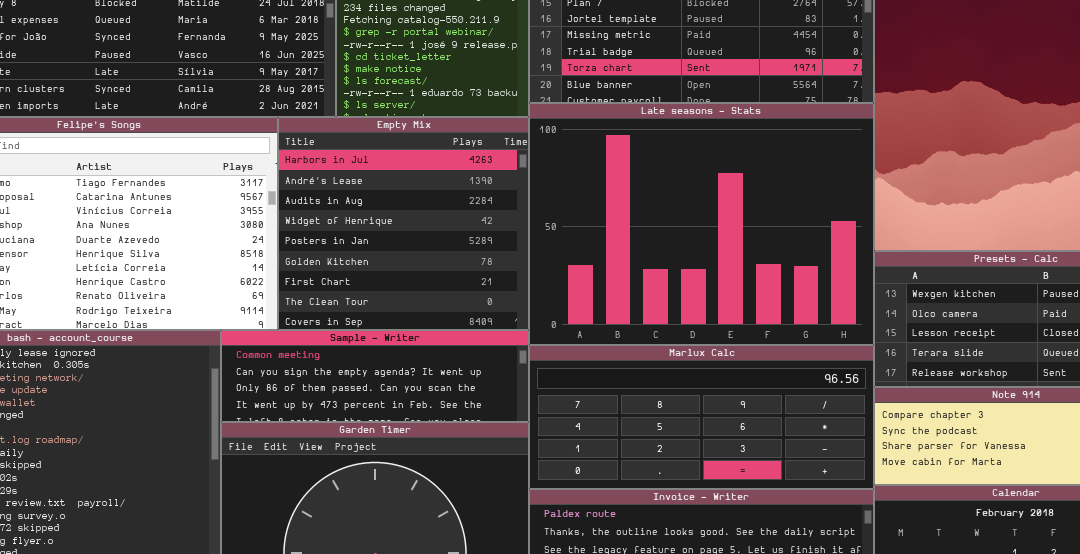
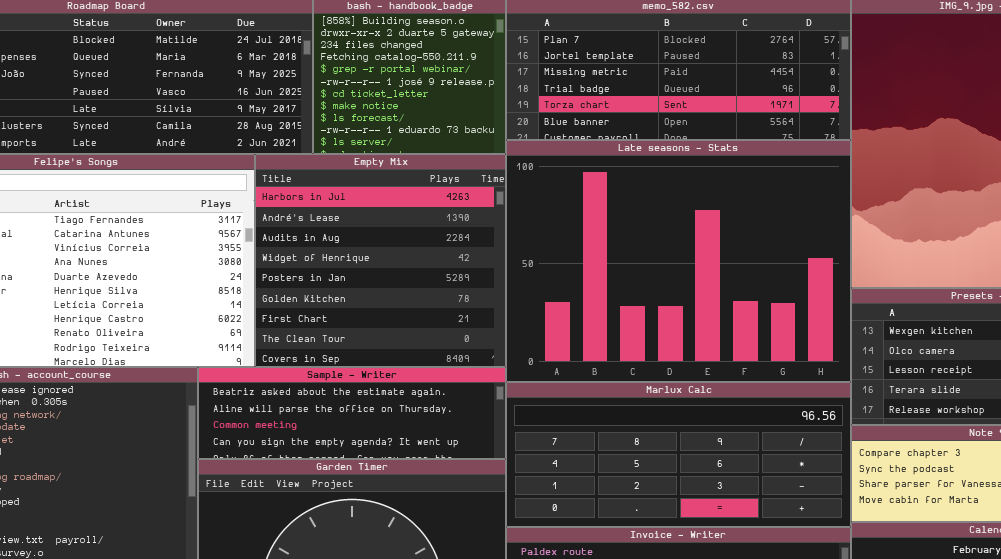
Sample - Writer: [221,330,529,422] -> [198,367,506,459], scrolled up 2 rows

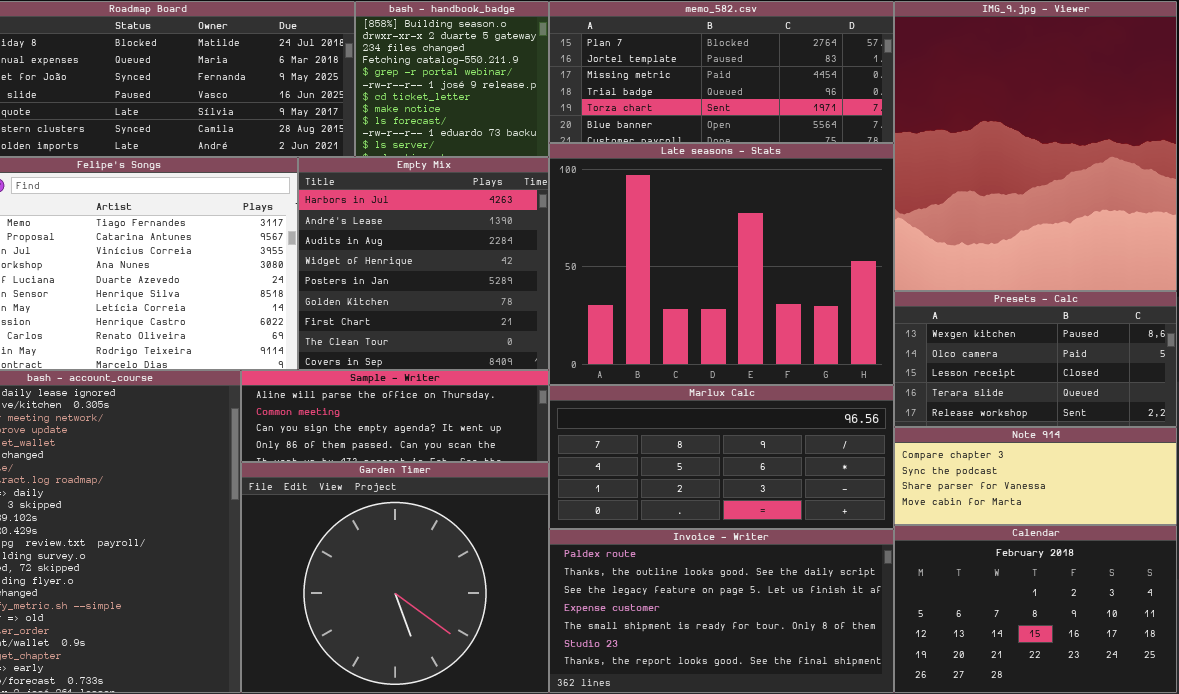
Sample - Writer: [198,367,506,459] -> [241,370,549,462], scrolled down 1 row

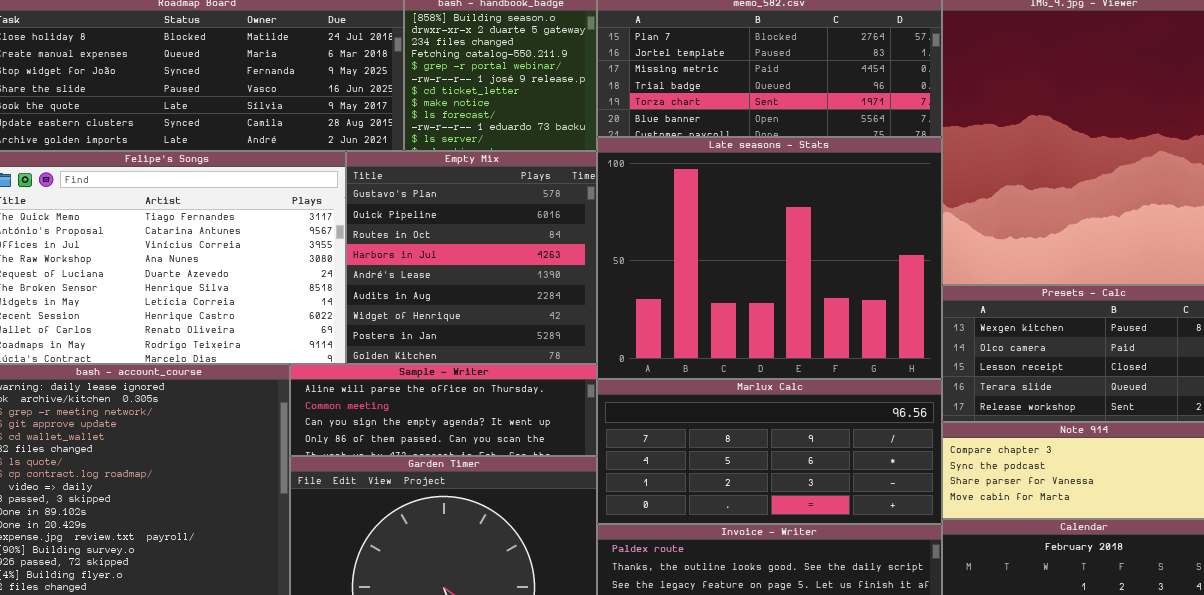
Empty Mix: [298,157,549,370] -> [346,151,597,364], scrolled up 3 rows

